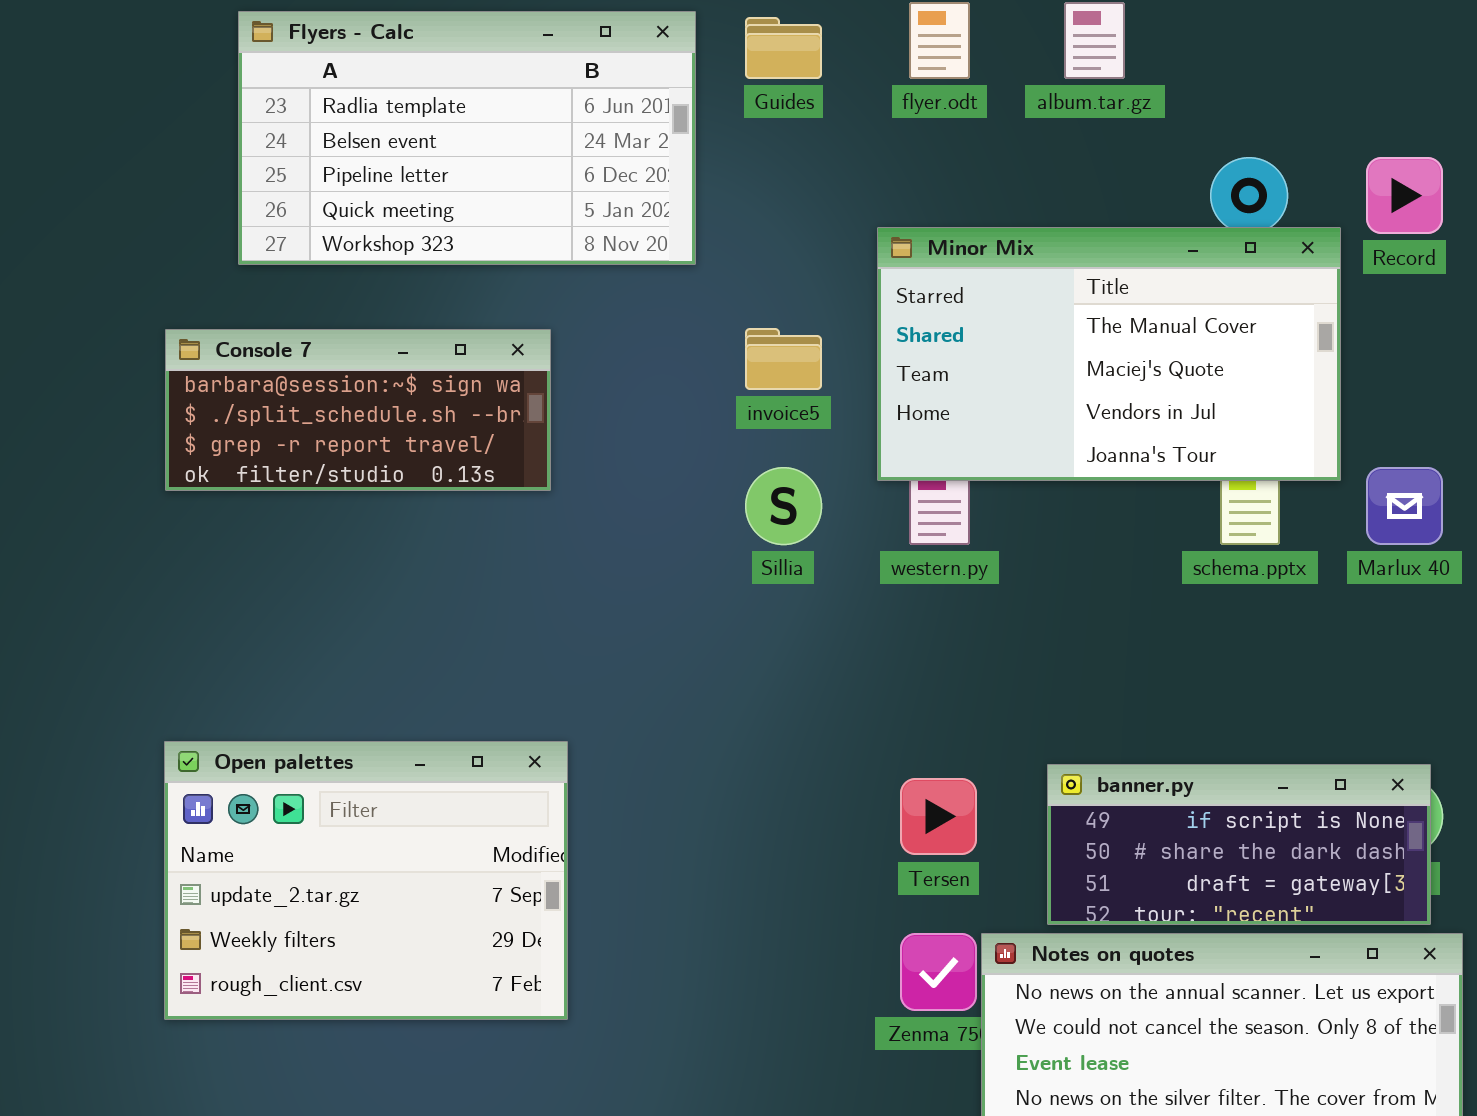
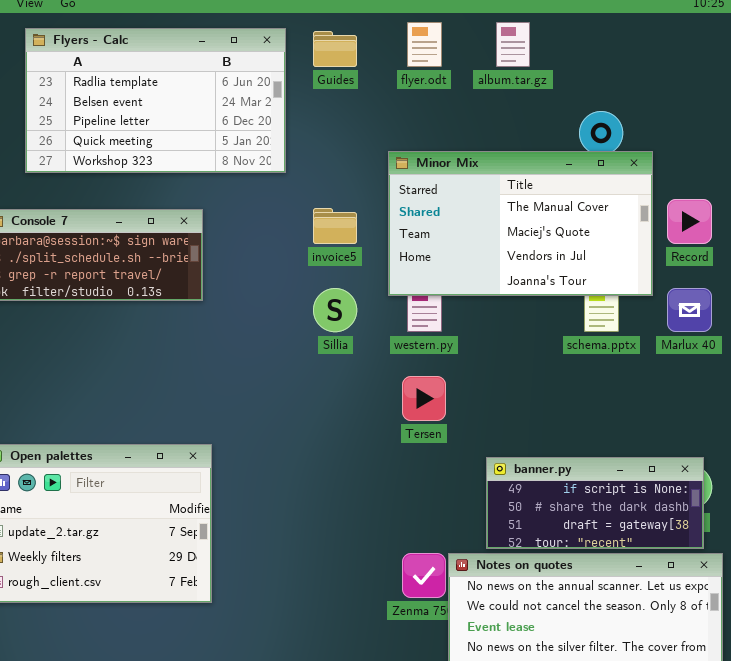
Record: [1366,157,1443,234] -> [667,199,712,244], moved
Tersen: [900,778,977,855] -> [402,376,446,421], moved

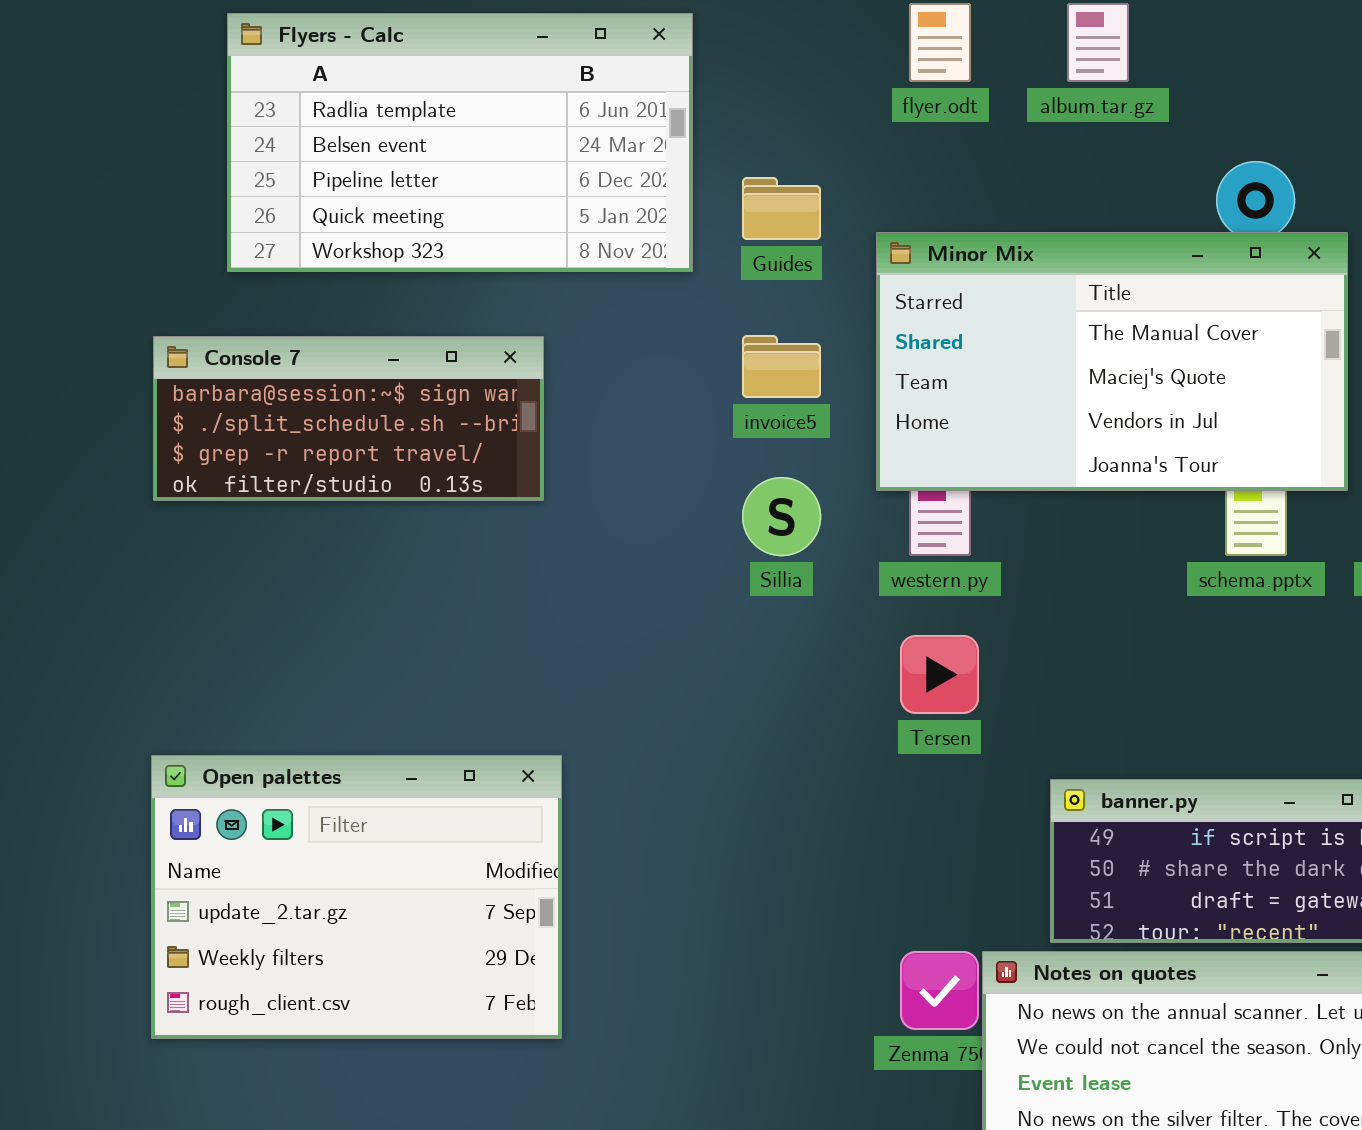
Guides: [313,31,357,67] -> [742,177,821,240], moved

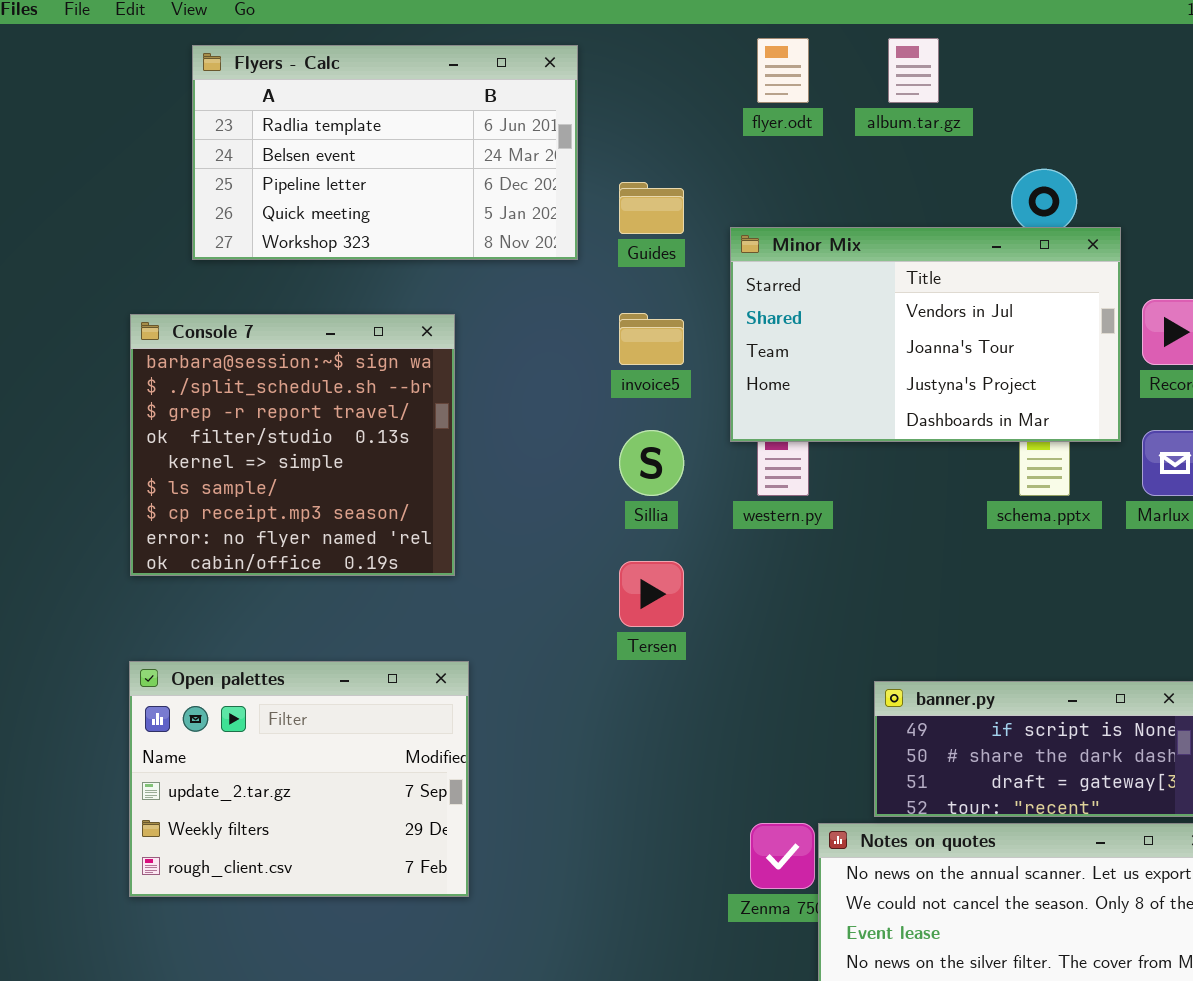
Minor Mix: [876,232,1348,491] -> [730,227,1121,442], scrolled down 2 rows
Console 7: [153,336,544,501] -> [130,314,455,576], resized
Tersen: [900,635,979,714] -> [619,561,684,627], moved

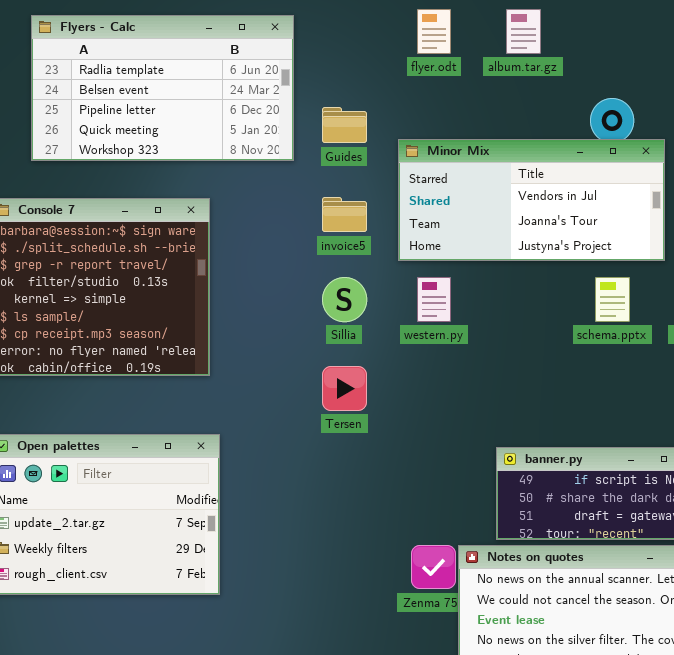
Minor Mix: [730,227,1121,442] -> [398,139,665,261], resized

